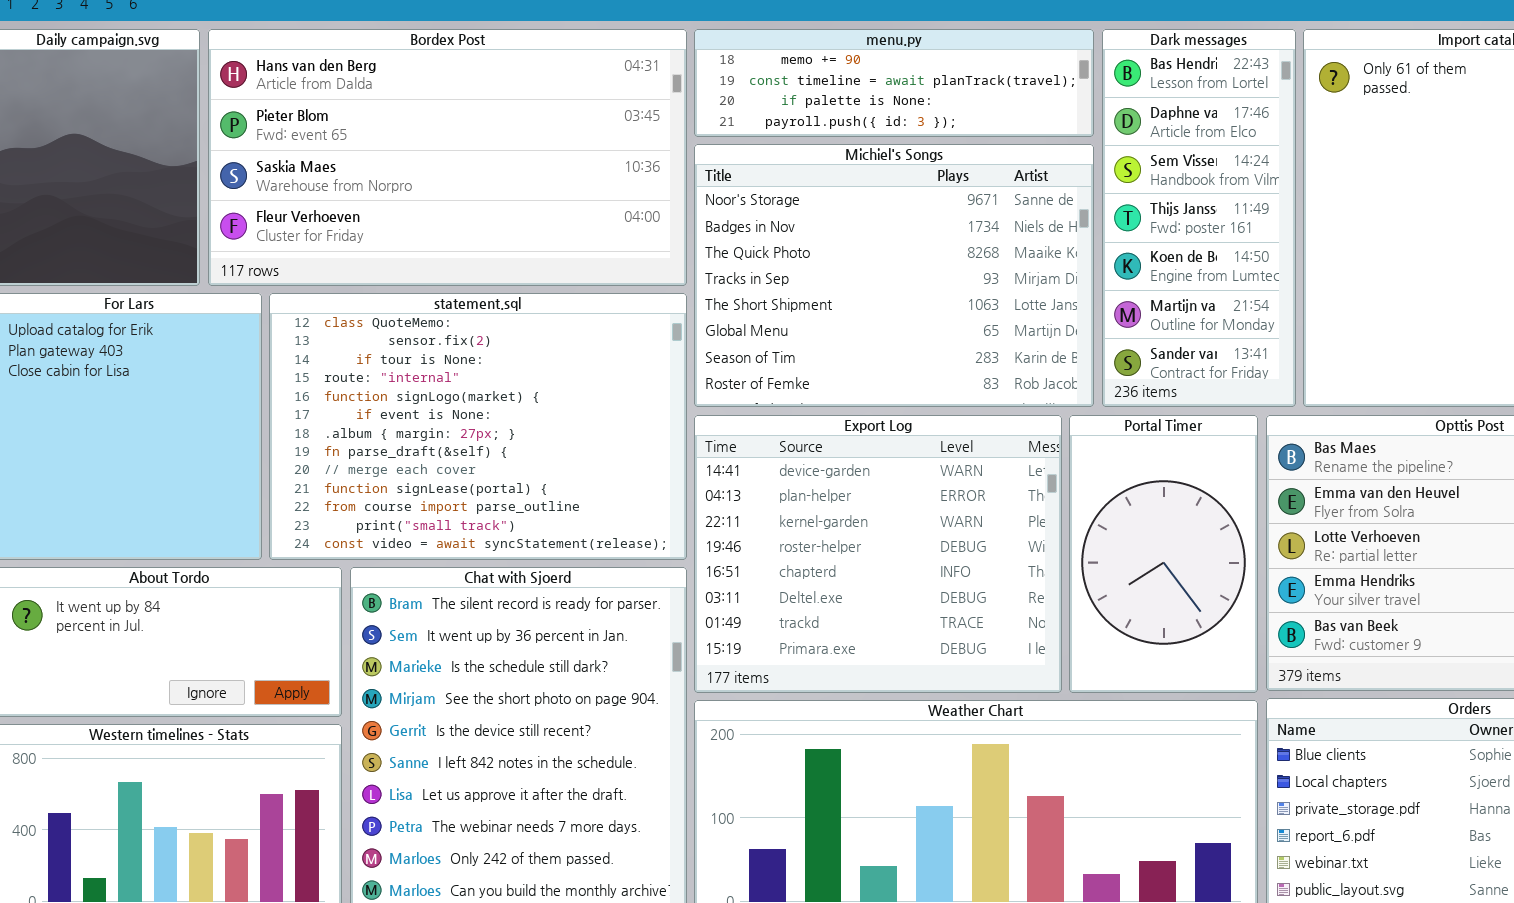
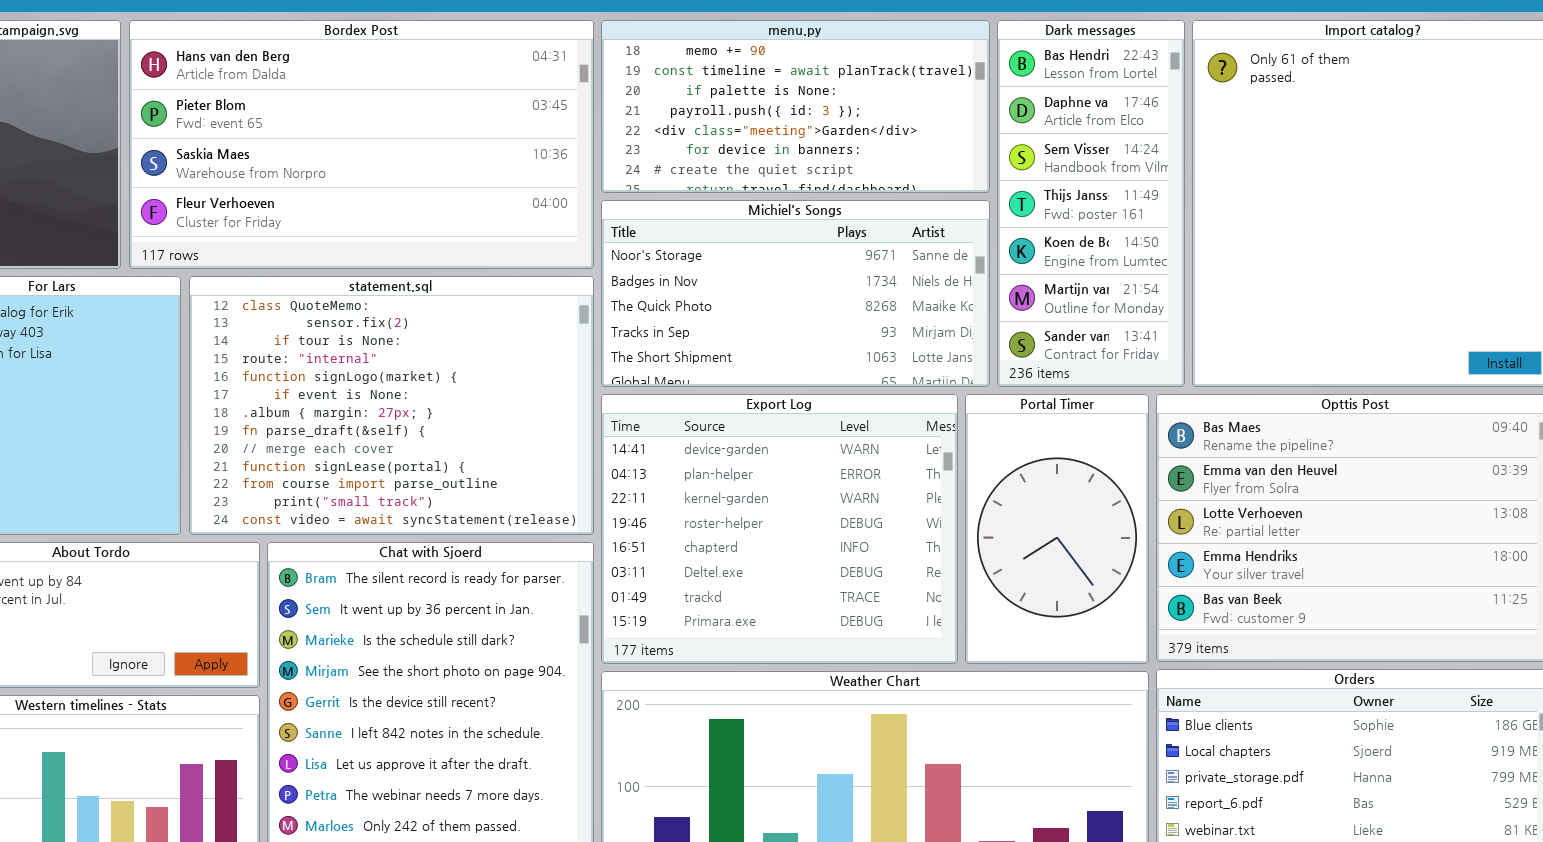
menu.py: [694,29,1094,137] -> [601,20,990,193], resized
Michiel's Songs: [694,144,1094,407] -> [601,200,990,387], resized

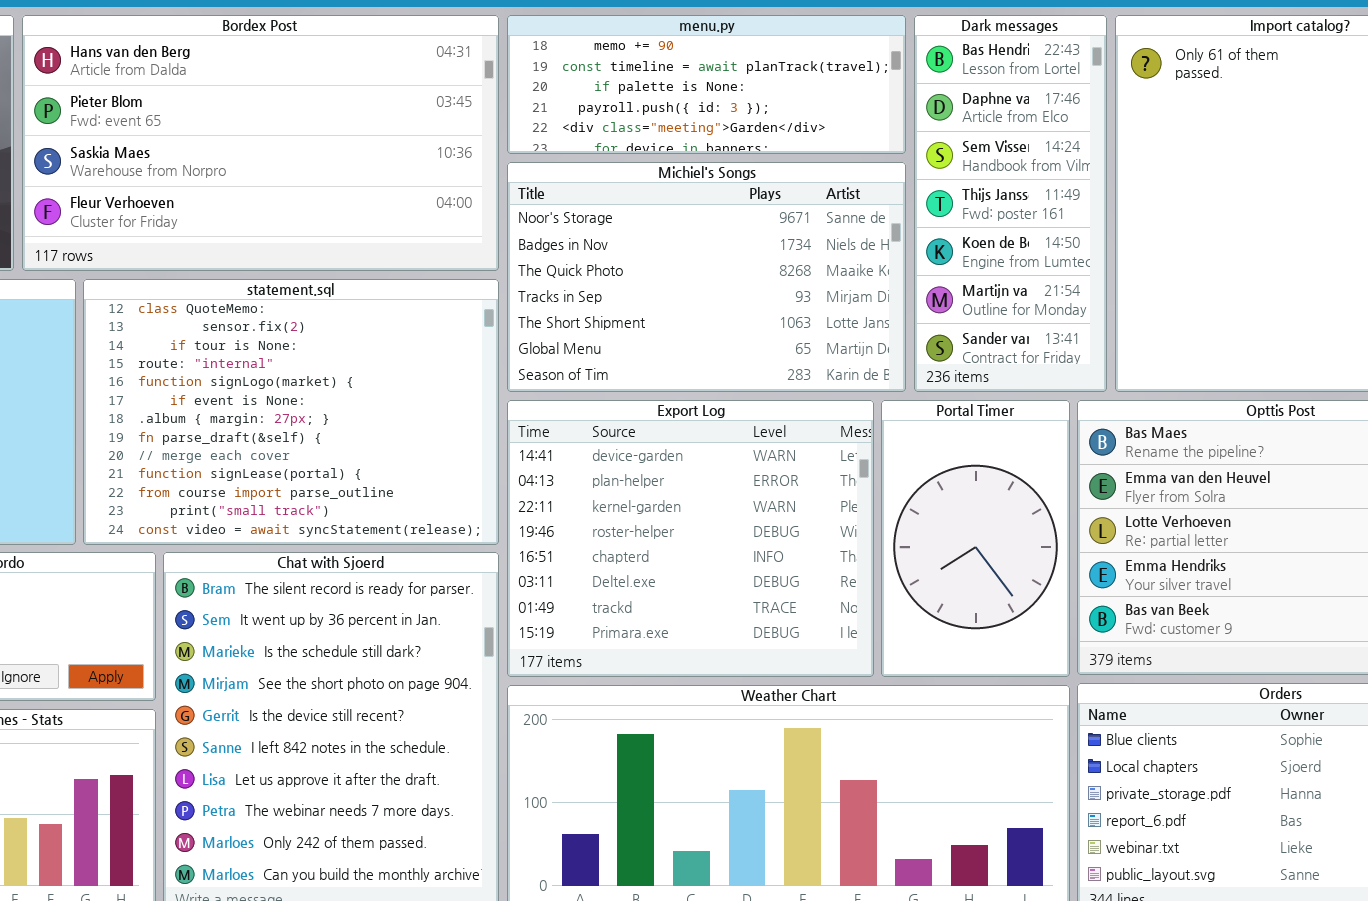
menu.py: [601,20,990,193] -> [507,15,906,154], resized
Michiel's Songs: [601,200,990,387] -> [507,162,906,392], resized

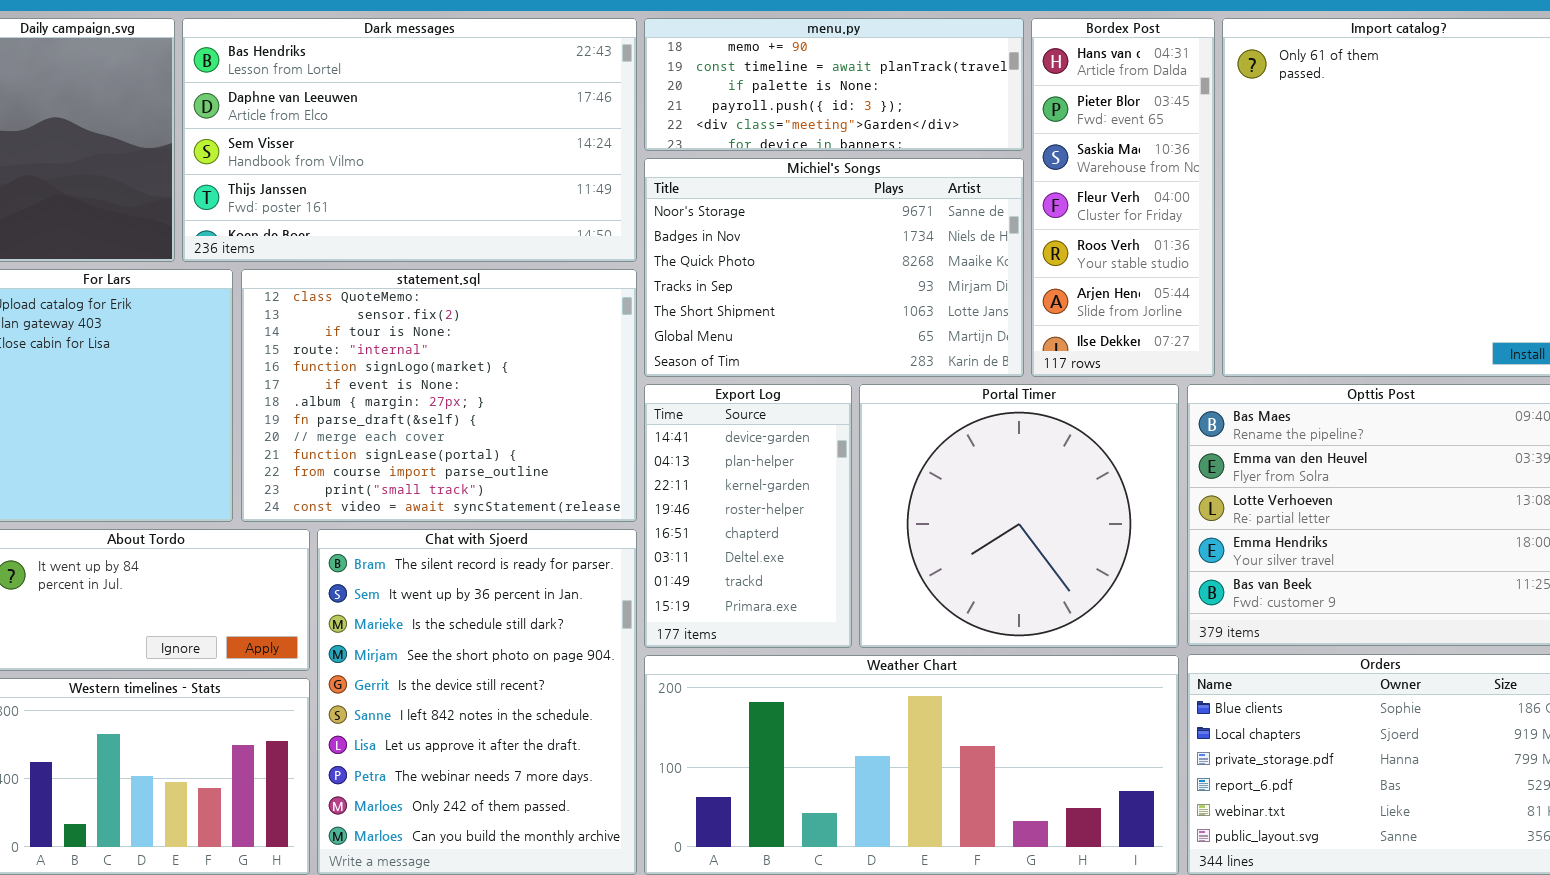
Bordex Post: [22,15,499,271] -> [1031,18,1215,377], moved, resized
Dark messages: [914,15,1107,392] -> [182,18,637,262], moved, resized
Export Log: [507,400,874,677] -> [644,384,852,648], resized
Portal Timer: [881,400,1070,677] -> [859,384,1179,648], resized

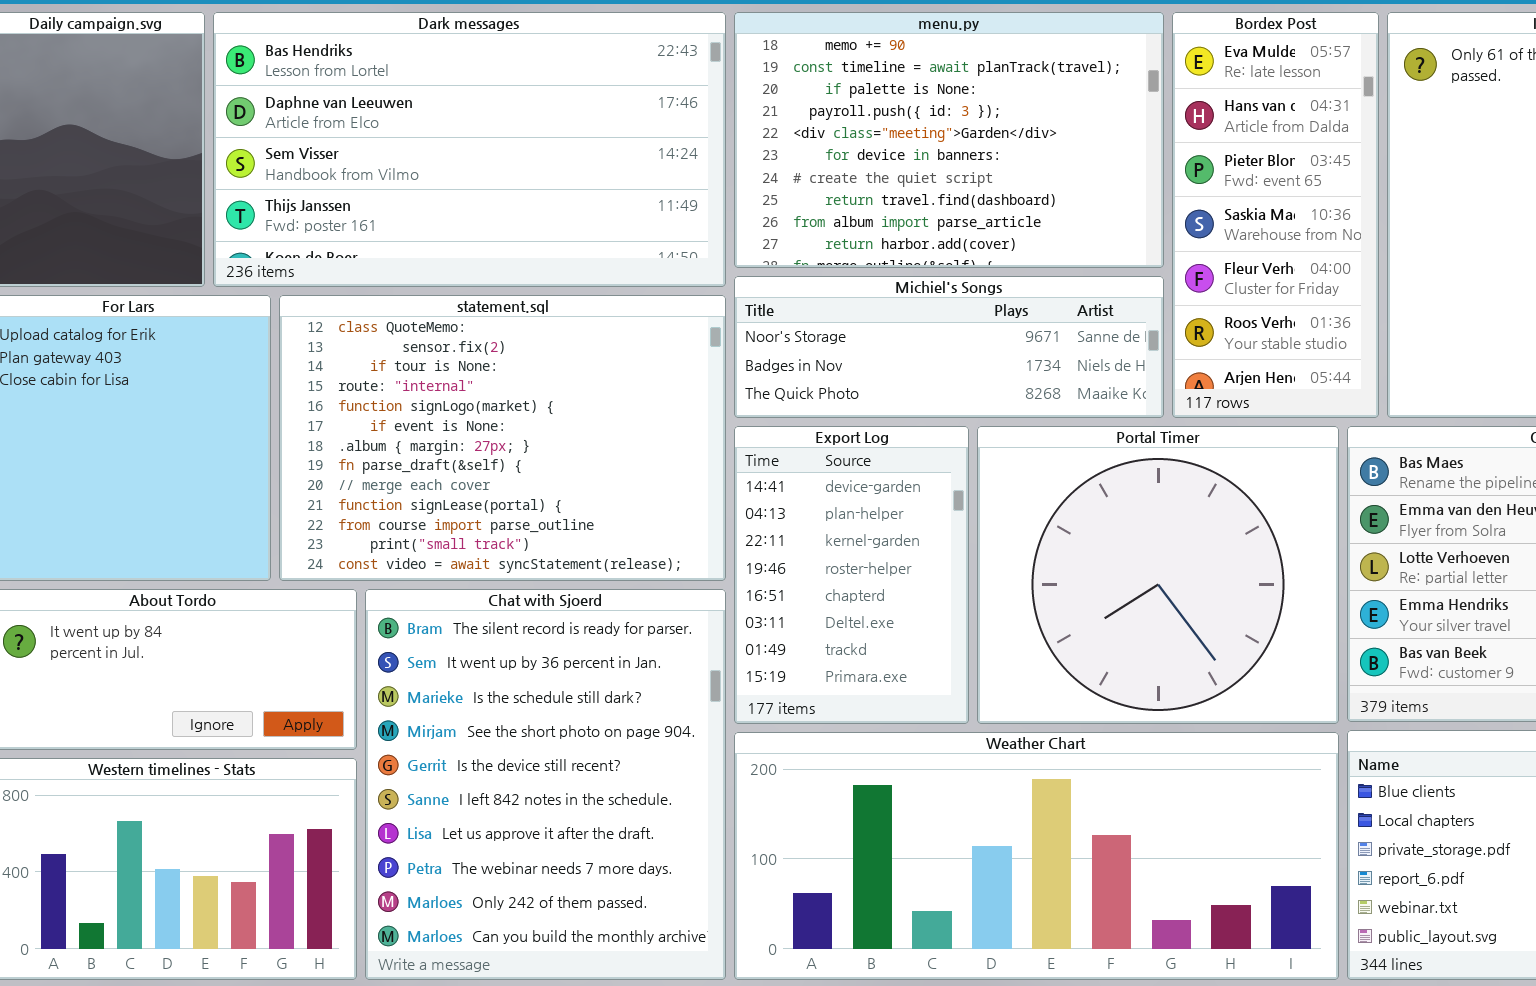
menu.py: [644,18,1024,151] -> [734,12,1164,268], resized
Bordex Post: [1031,18,1215,377] -> [1172,12,1379,418], scrolled up 1 row
Michiel's Songs: [644,158,1024,377] -> [734,276,1164,418], resized

